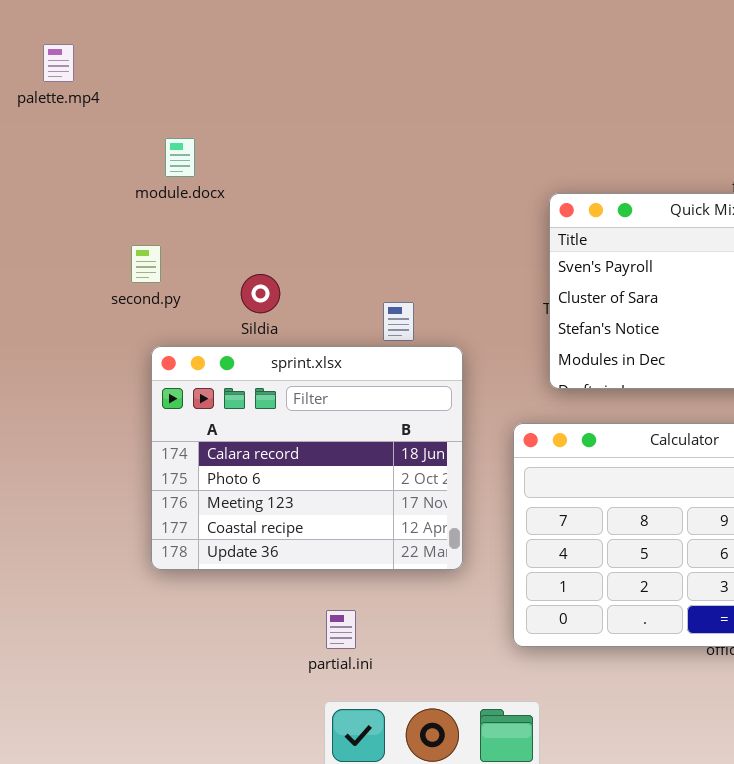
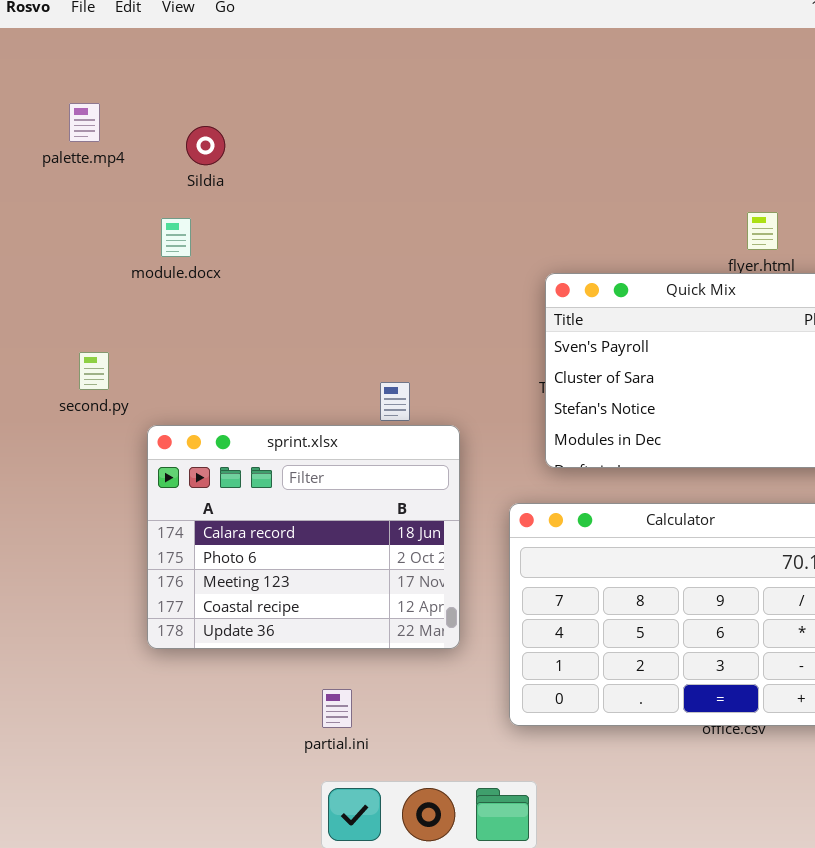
palette.mp4: [43,44,74,82] -> [69,103,100,142], moved
second.py: [131,245,161,283] -> [79,352,109,390], moved
Sildia: [241,274,280,313] -> [186,126,225,165], moved

